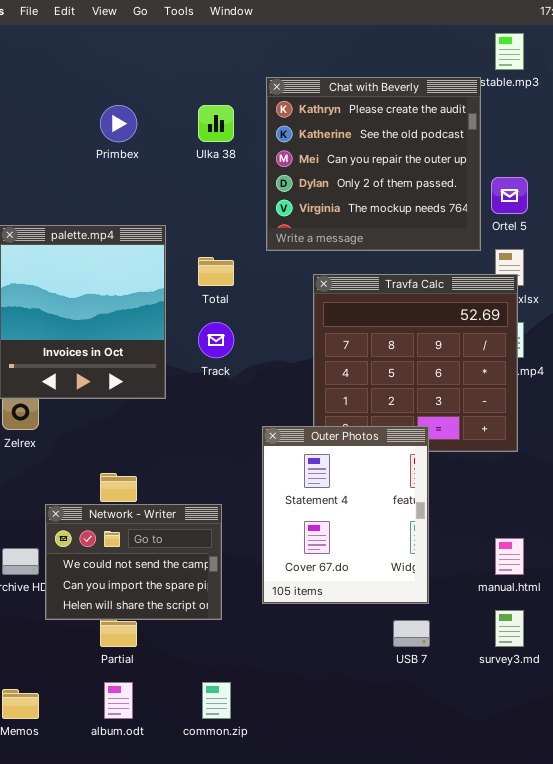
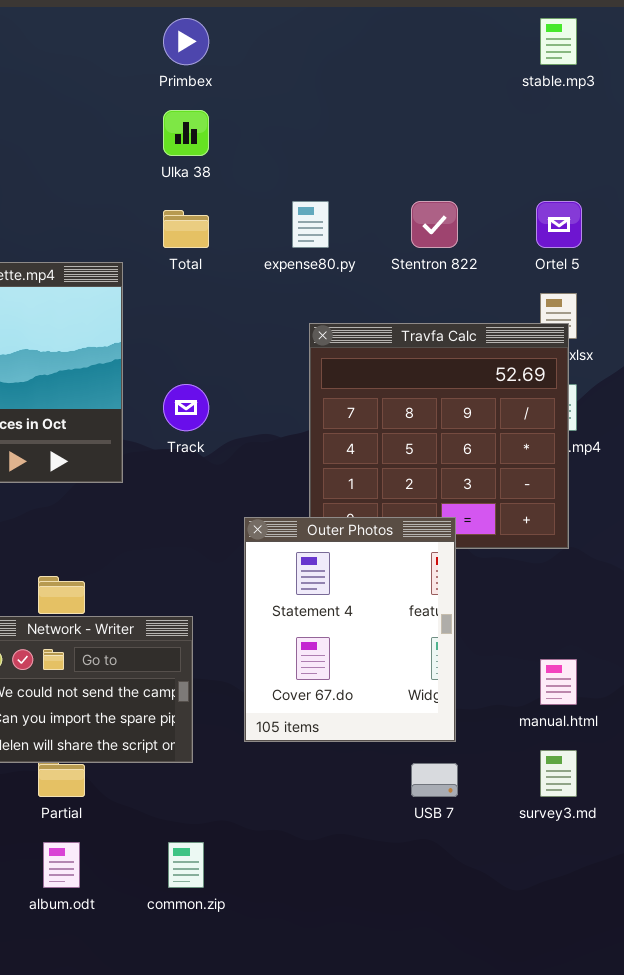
Chat with Beverly: [266,77,481,251] -> none, closed
Primbex: [100,105,137,142] -> [163,18,209,65], moved
Total: [198,257,234,286] -> [163,210,209,248], moved

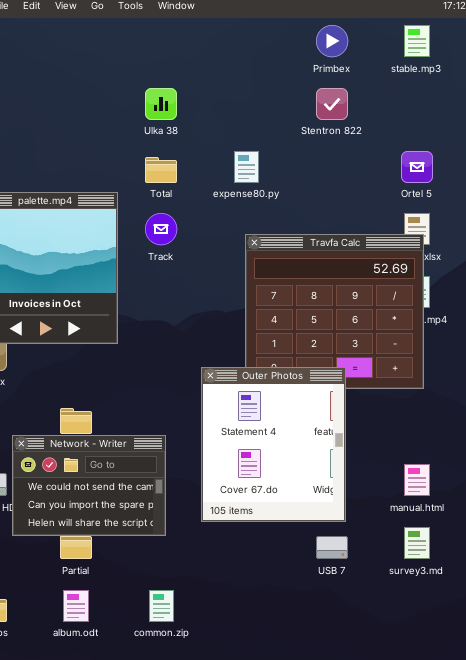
Primbex: [163,18,209,65] -> [316,25,348,57], moved
Stentron 822: [411,201,458,248] -> [316,88,348,120], moved
Track: [163,384,209,431] -> [145,213,177,245], moved

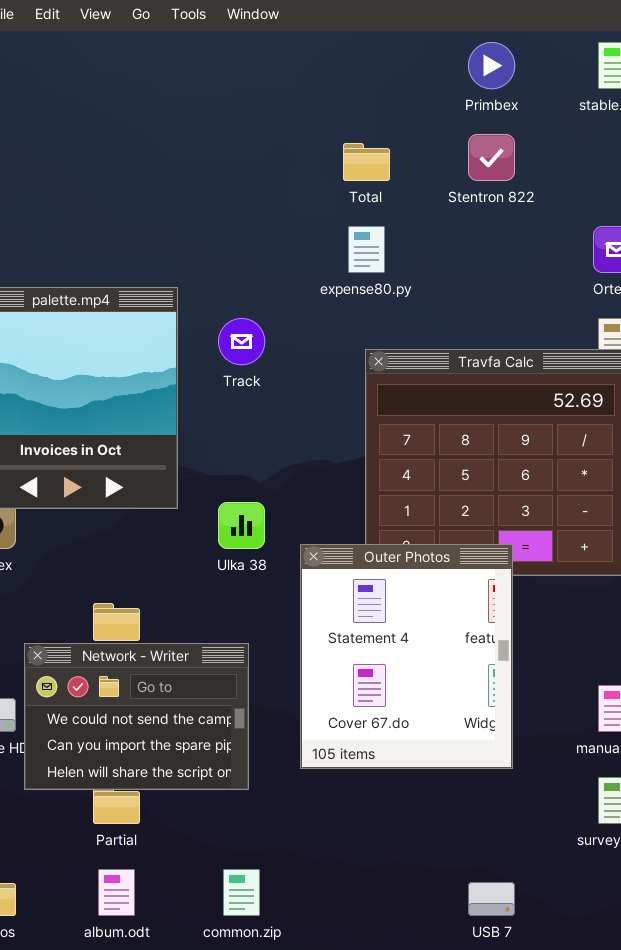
Ulka 38: [145,88,177,120] -> [218,502,265,549], moved
Total: [145,157,177,183] -> [343,143,390,181], moved
USB 7: [316,536,348,559] -> [468,882,515,916], moved

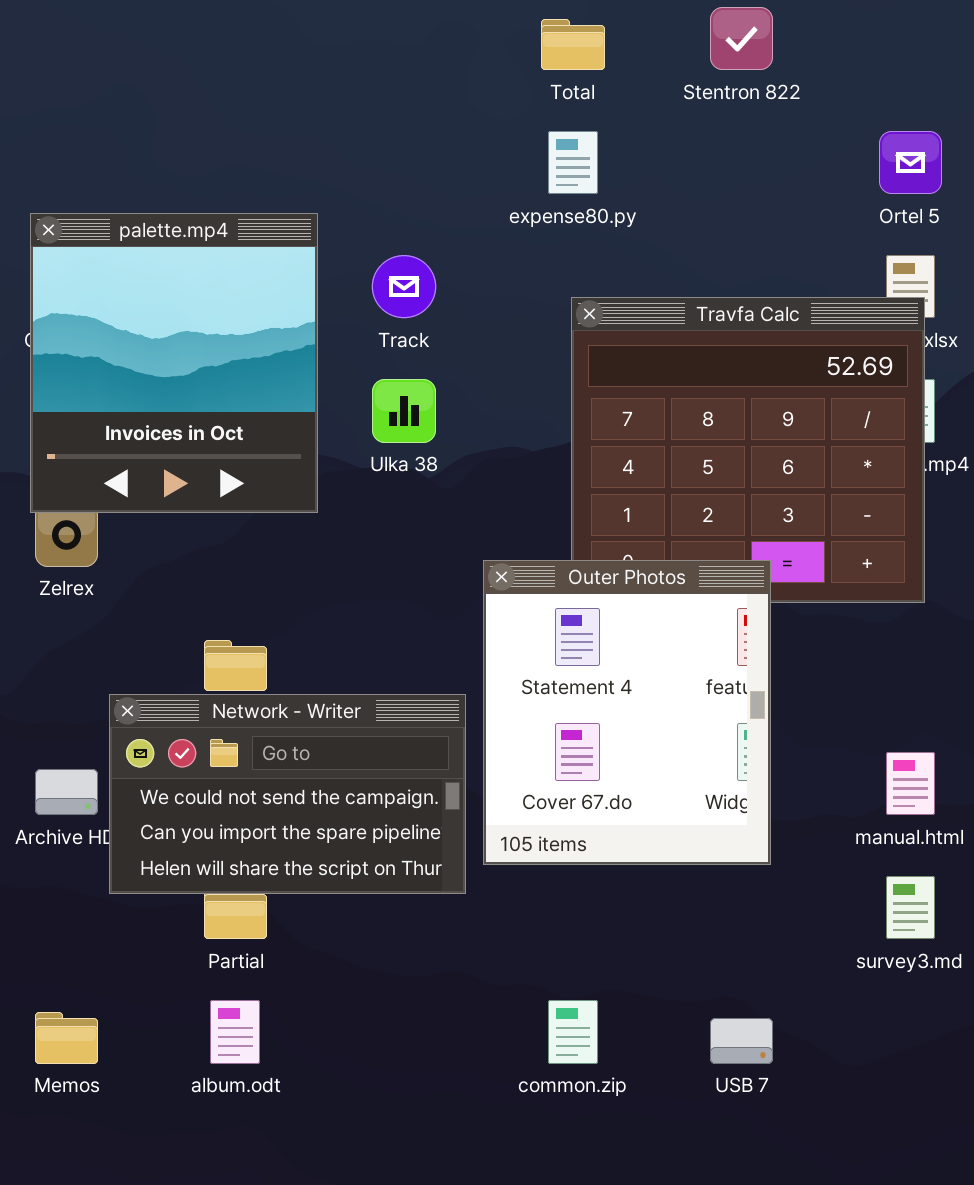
Ulka 38: [218,502,265,549] -> [372,379,436,443], moved
Network - Writer: [24,643,249,790] -> [109,694,466,894], resized
common.zip: [223,869,260,916] -> [548,1000,598,1064], moved

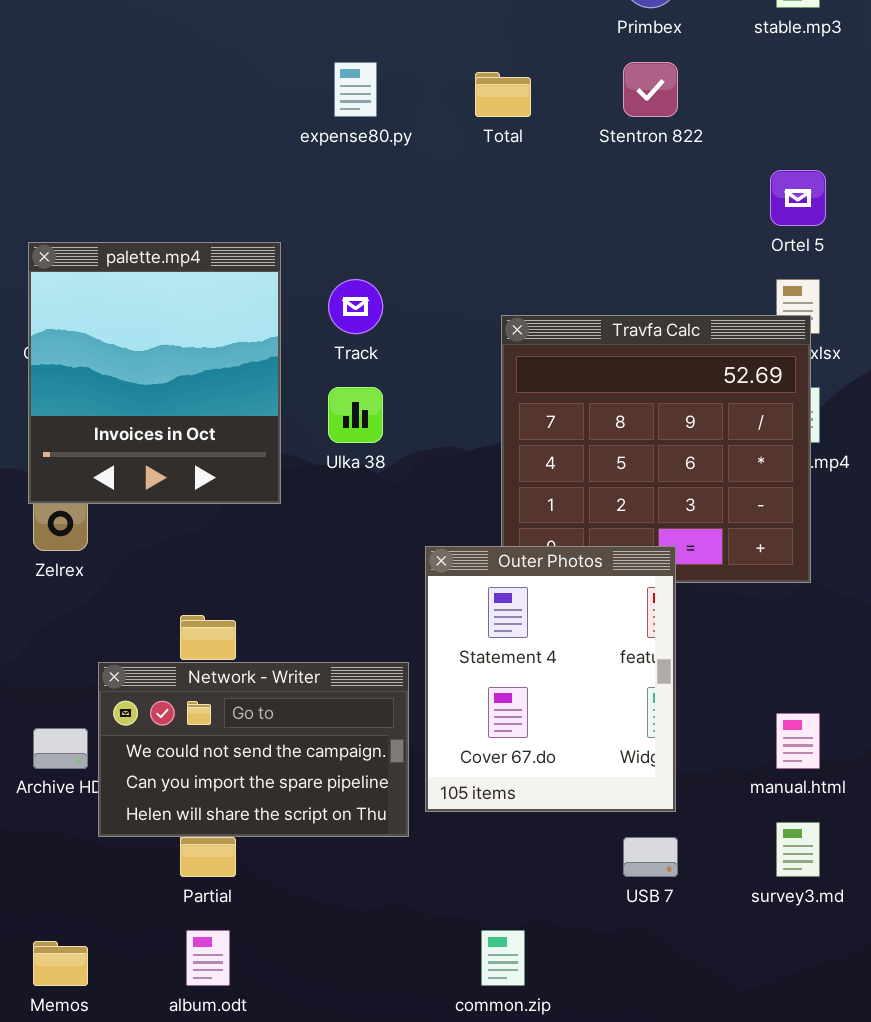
expense80.py: [548,131,598,194] -> [334,62,377,117], moved
USB 7: [710,1018,773,1064] -> [623,837,678,877], moved

